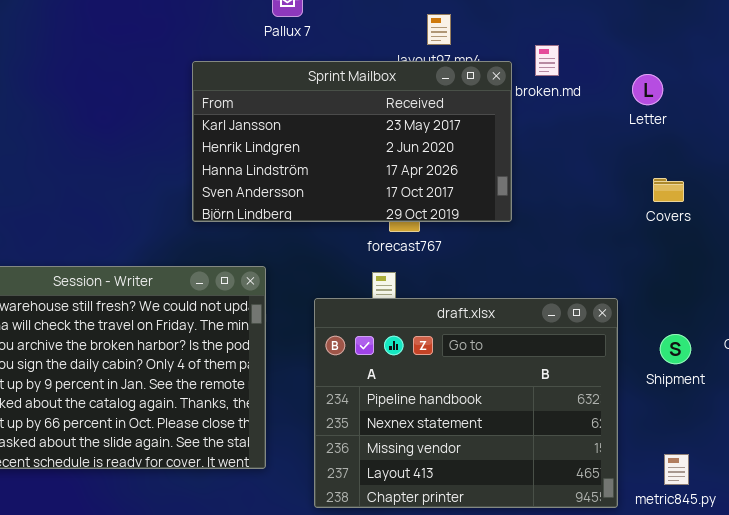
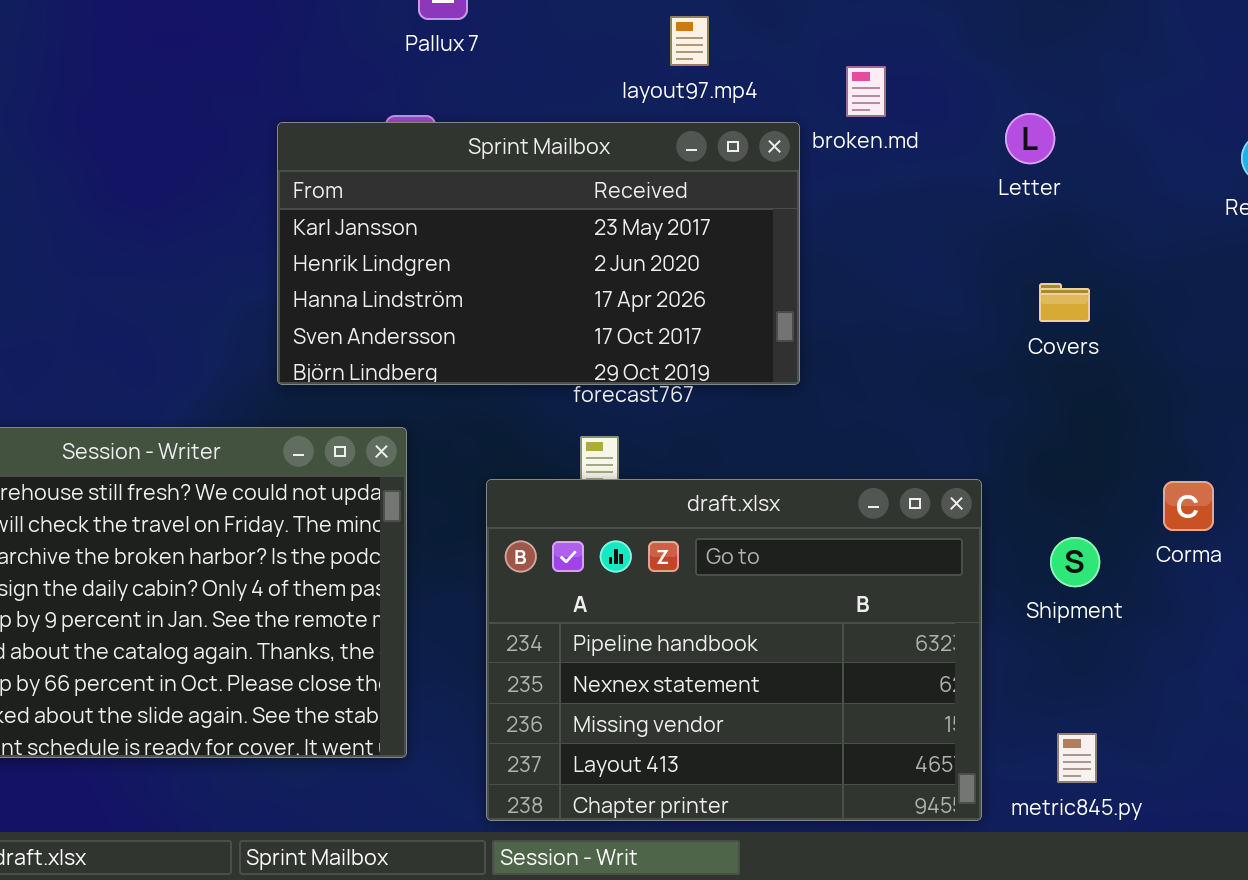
Sprint Mailbox: [192,61,512,222] -> [277,122,800,385], moved

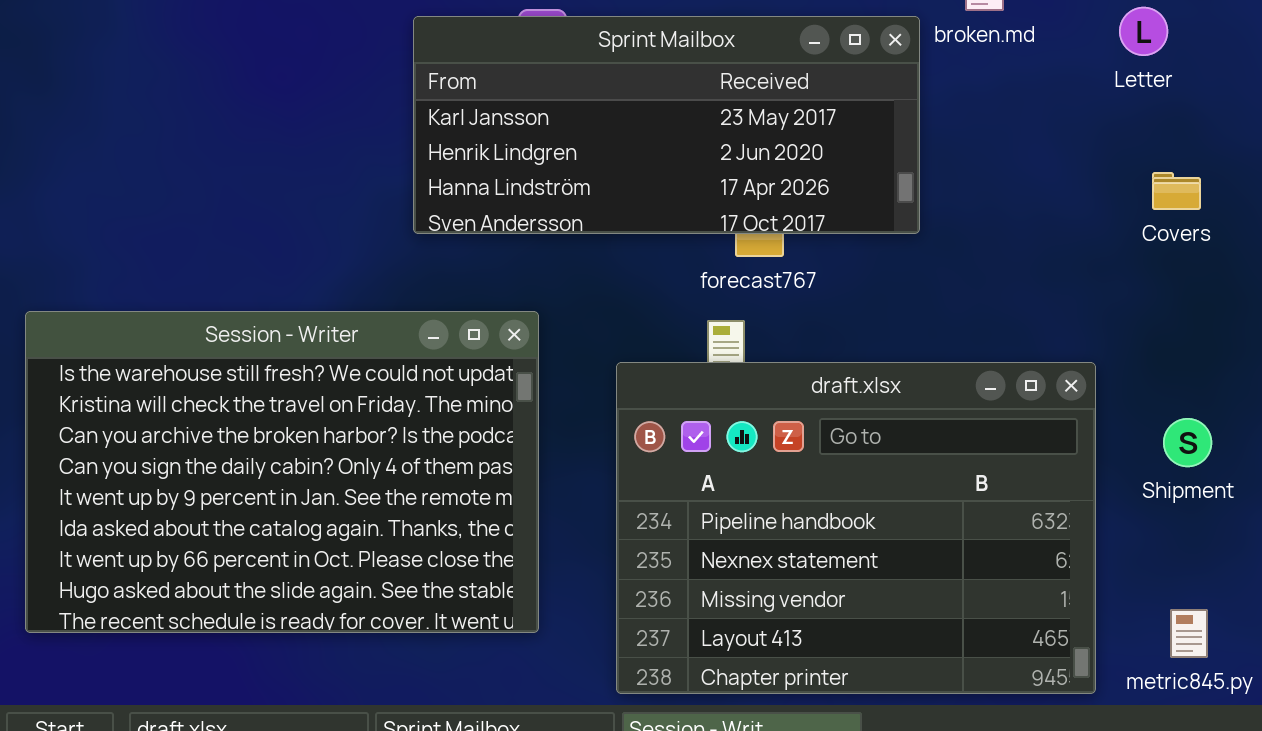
Sprint Mailbox: [277,122,800,385] -> [413,16,920,234], resized

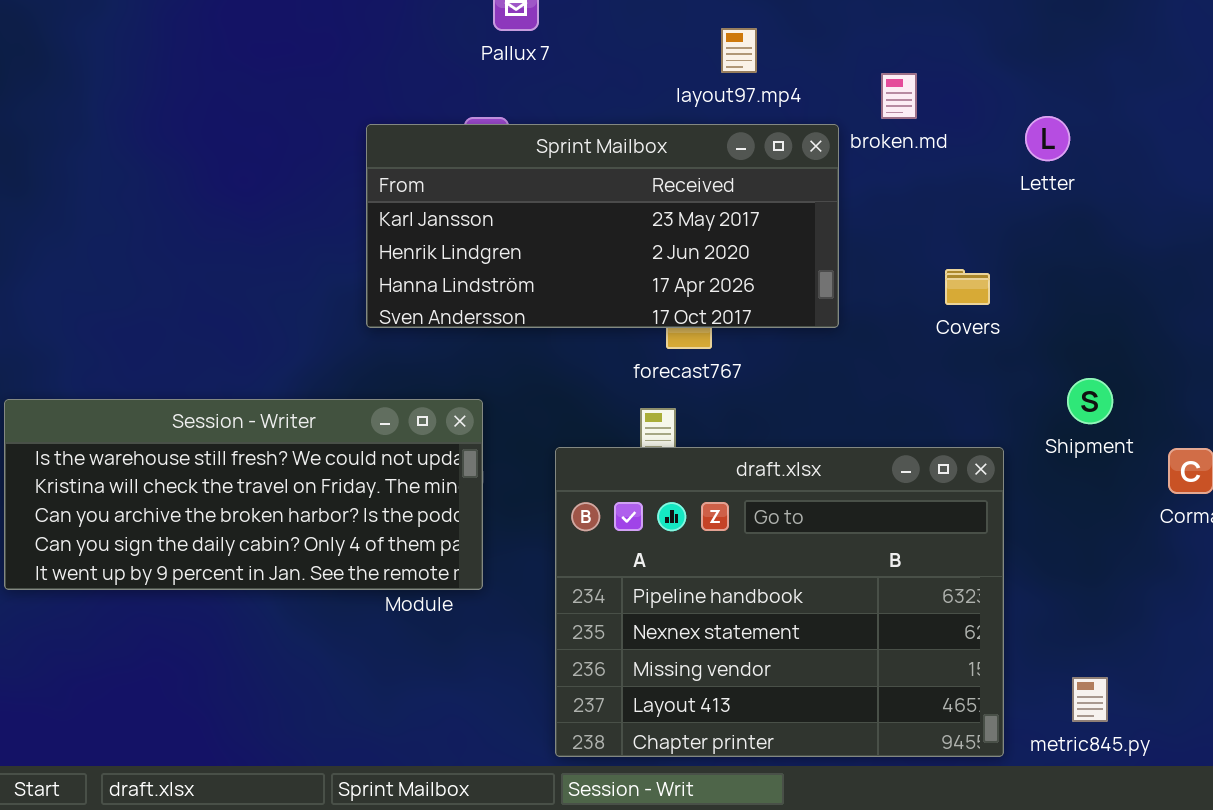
Covers: [1152,172,1201,210] -> [945,269,990,305], moved
Session - Writer: [25,311,539,633] -> [4,399,483,590], resized
Shipment: [1163,418,1212,467] -> [1067,378,1113,424], moved

